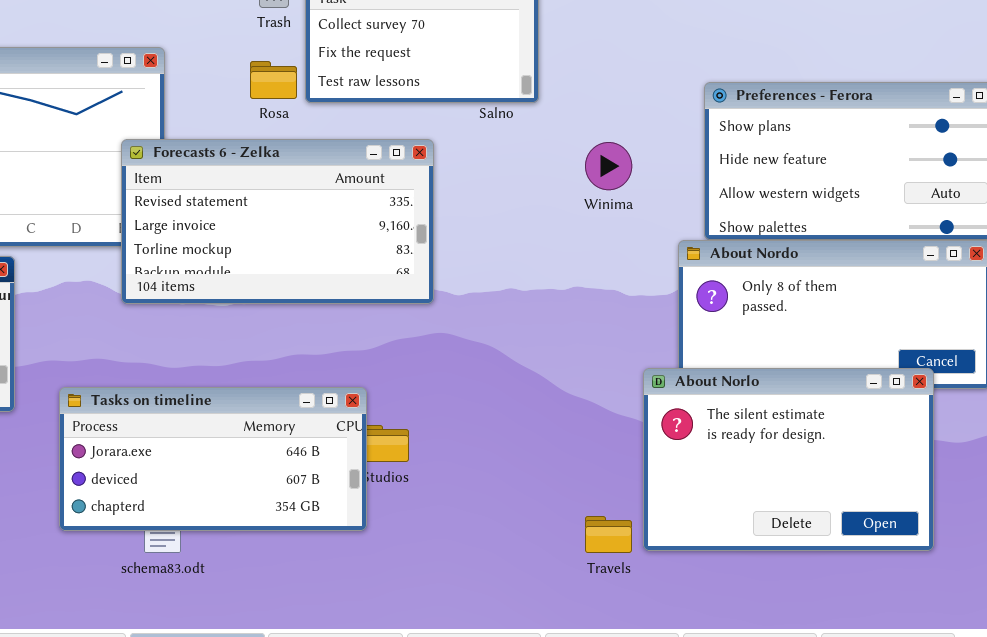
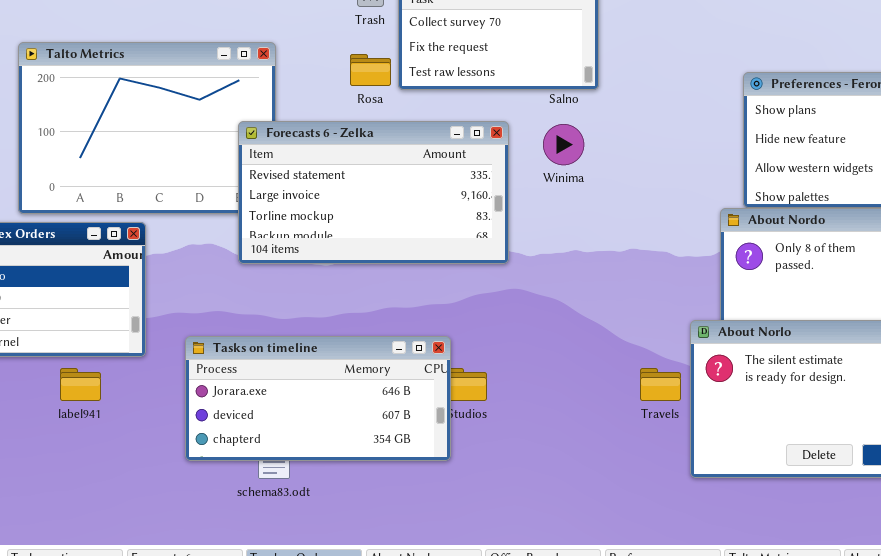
Winima: [585,142,632,190] -> [543,124,584,165], moved
Travels: [585,516,632,553] -> [640,368,681,401], moved

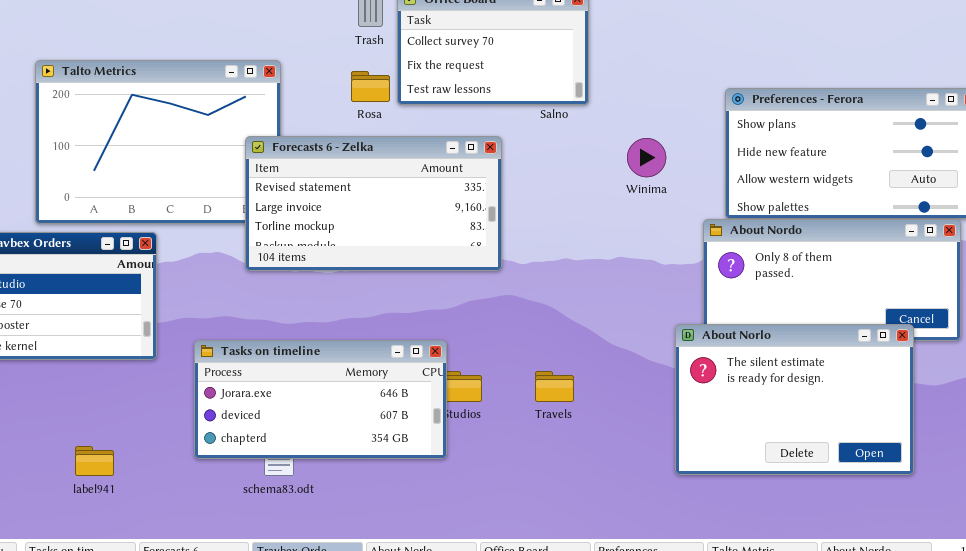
Winima: [543,124,584,165] -> [627,138,666,177], moved
label941: [60,368,101,401] -> [75,446,114,476], moved
Travels: [640,368,681,401] -> [535,371,574,402], moved

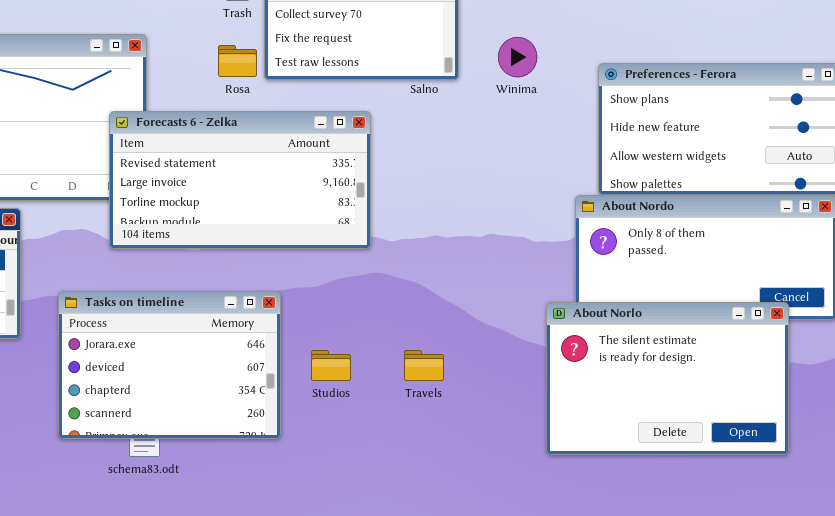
Winima: [627,138,666,177] -> [498,37,537,77], moved
Tasks on timeline: [194,340,447,459] -> [58,291,281,439], resized

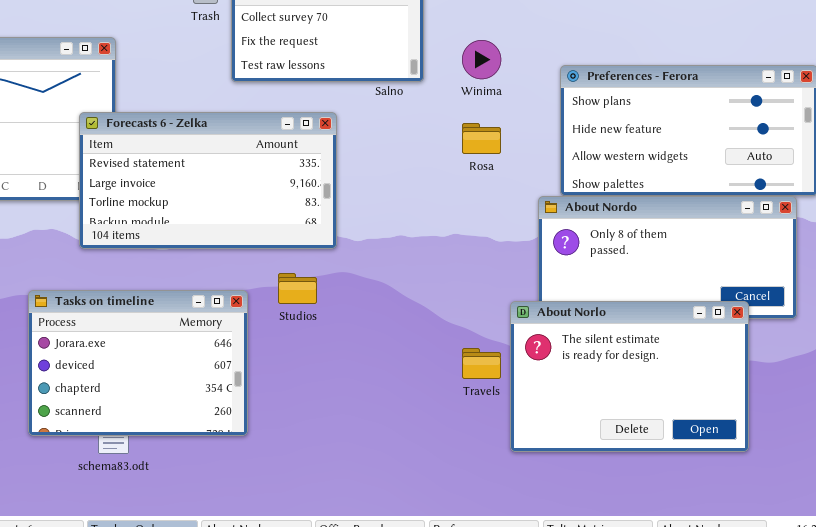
Rosa: [218,45,257,77] -> [462,123,501,154], moved
Studios: [311,350,351,381] -> [278,273,317,304], moved
Travels: [404,350,444,381] -> [462,348,501,379], moved

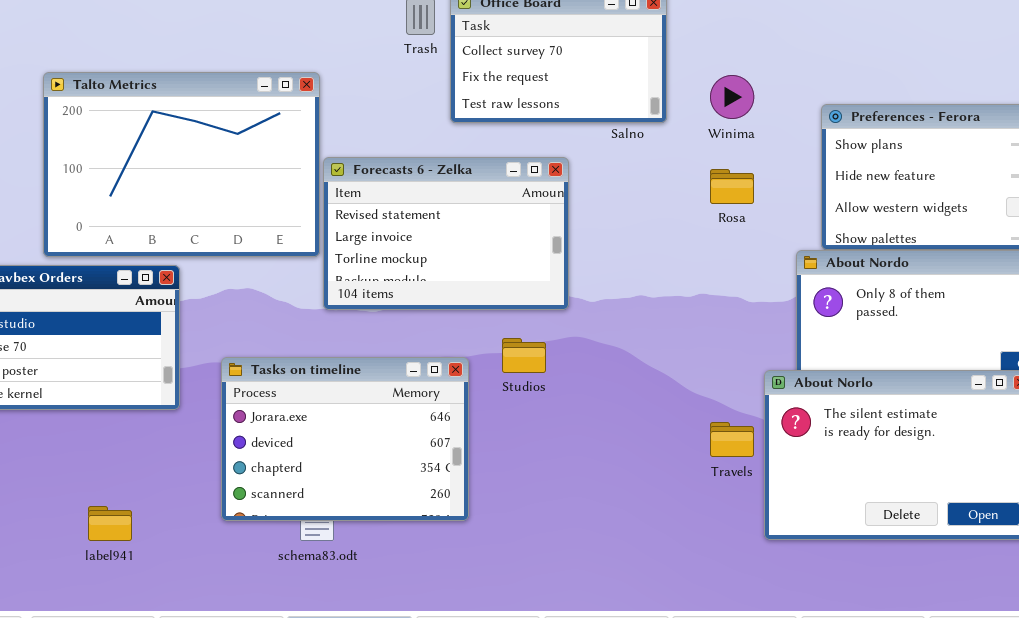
Forecasts 6 - Zelka: [79,112,337,249] -> [323,157,569,310], resized

